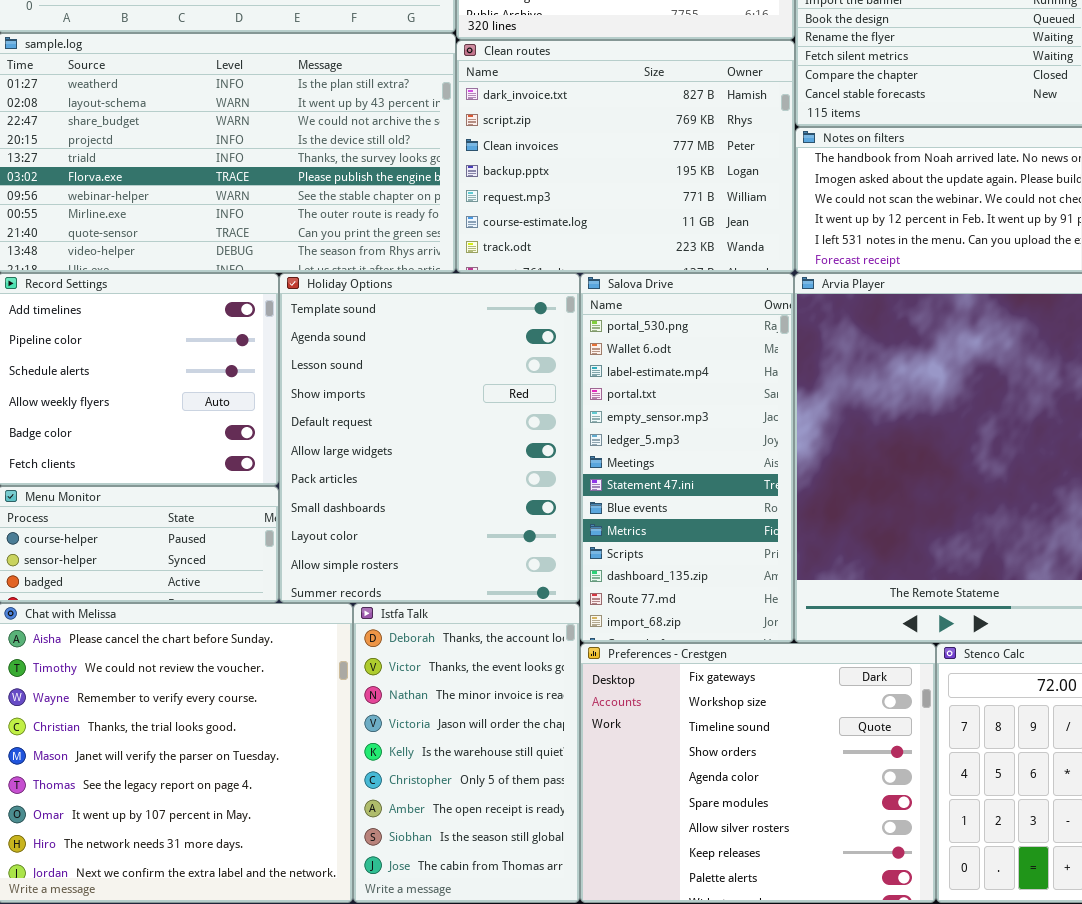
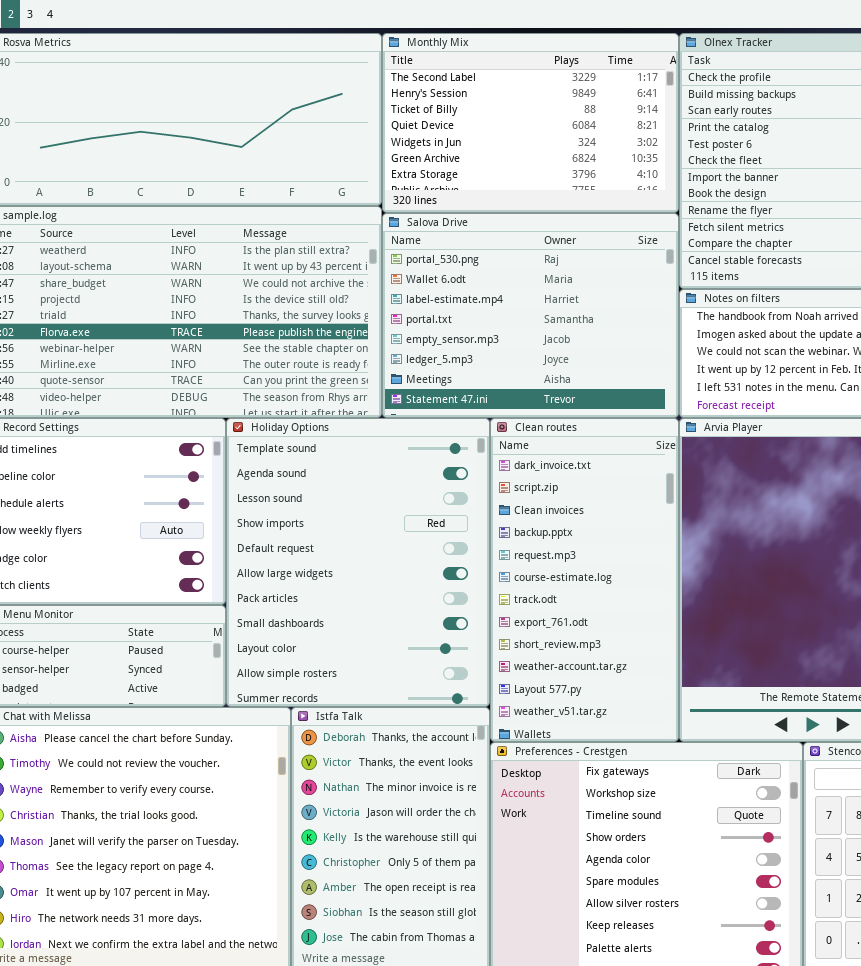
Clean routes: [456,40,795,273] -> [490,418,679,742], moved, resized
Salova Drive: [580,273,794,643] -> [382,213,679,418], moved, resized

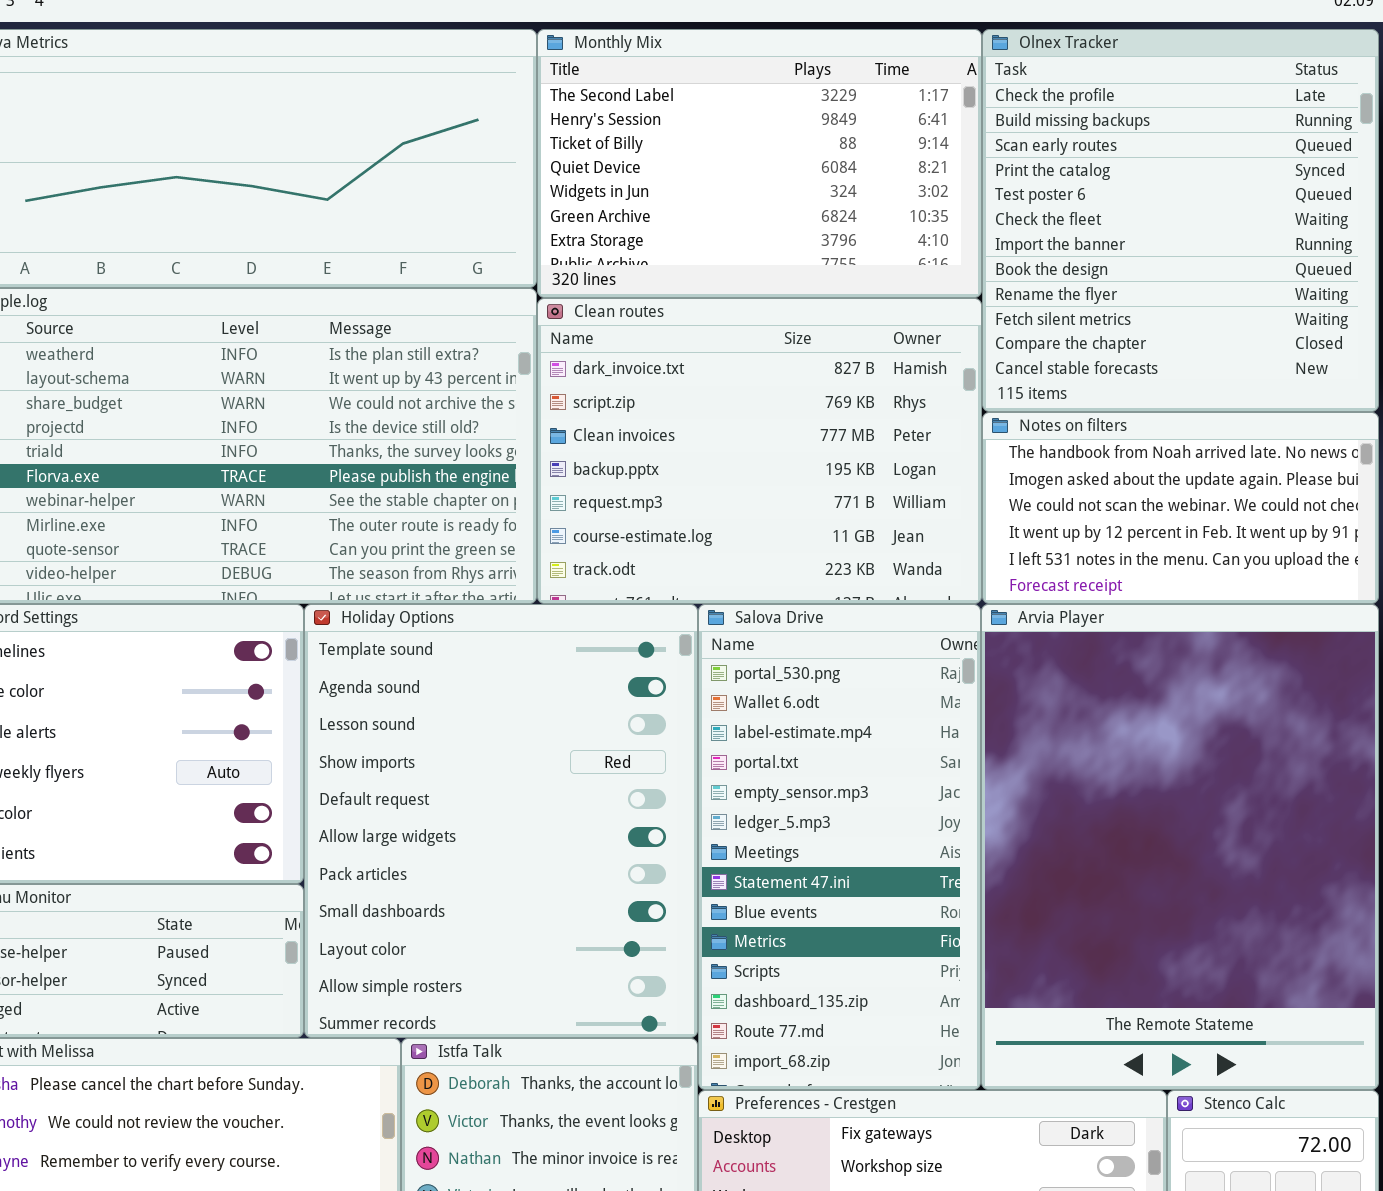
Salova Drive: [382,213,679,418] -> [698,604,981,1090], moved, resized
Clean routes: [490,418,679,742] -> [537,298,982,604], moved, resized

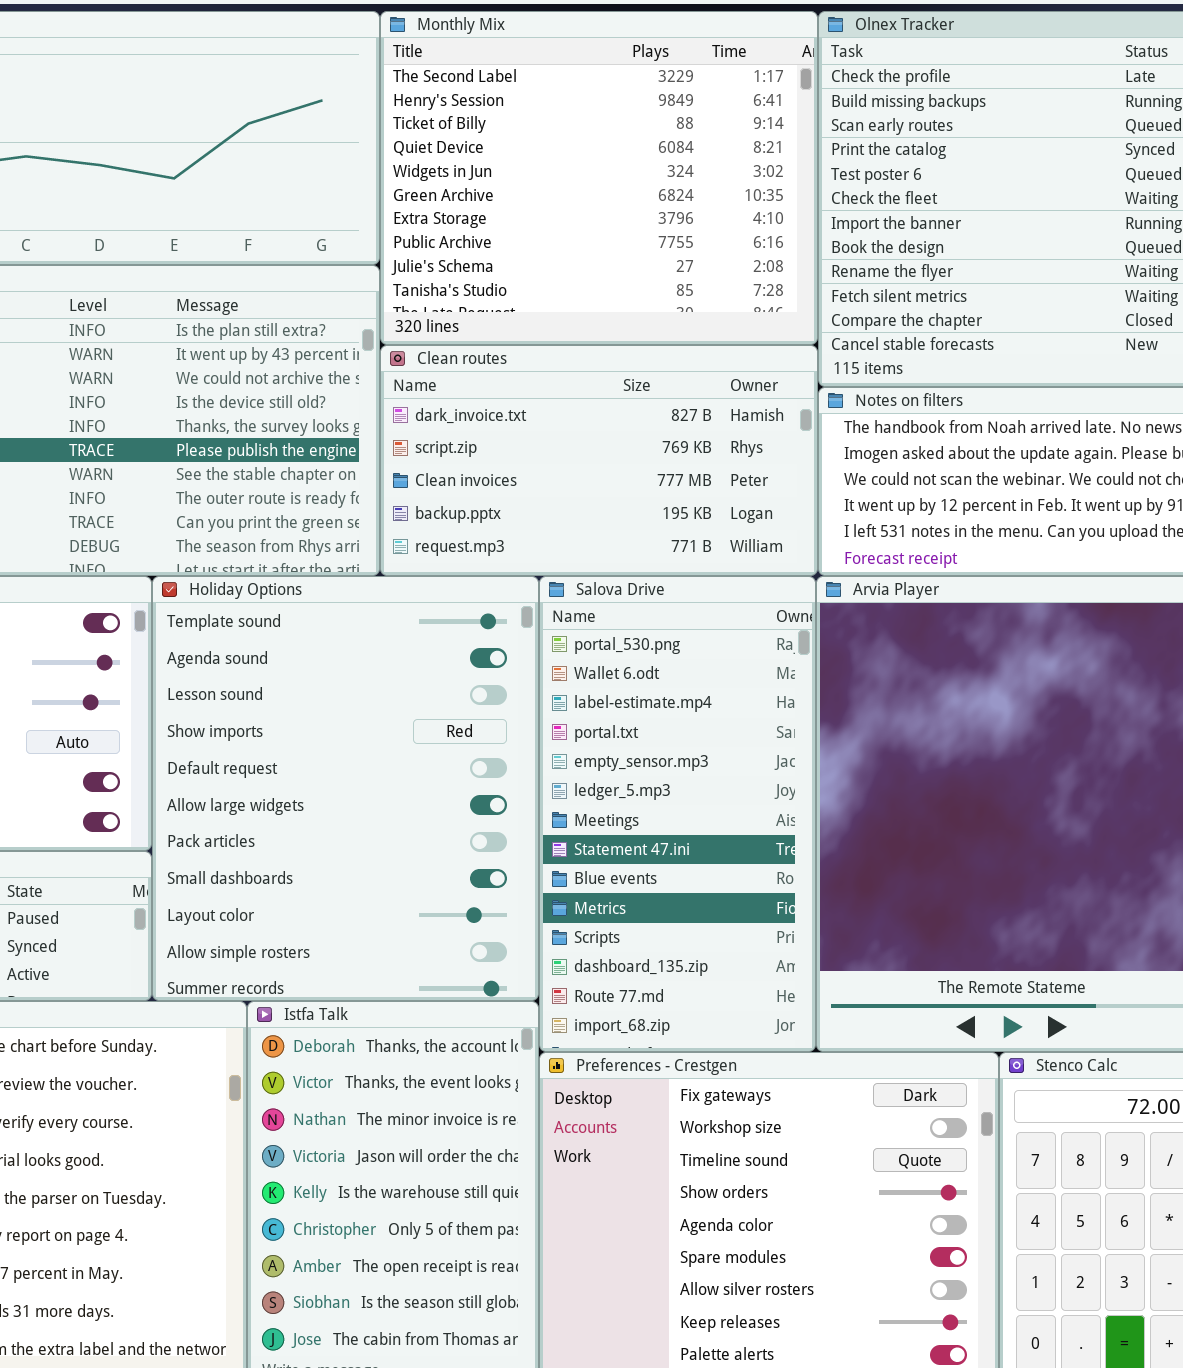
Monthly Mix: [537,29,982,298] -> [380,11,818,345], resized
Clean routes: [537,298,982,604] -> [380,345,818,576], resized

